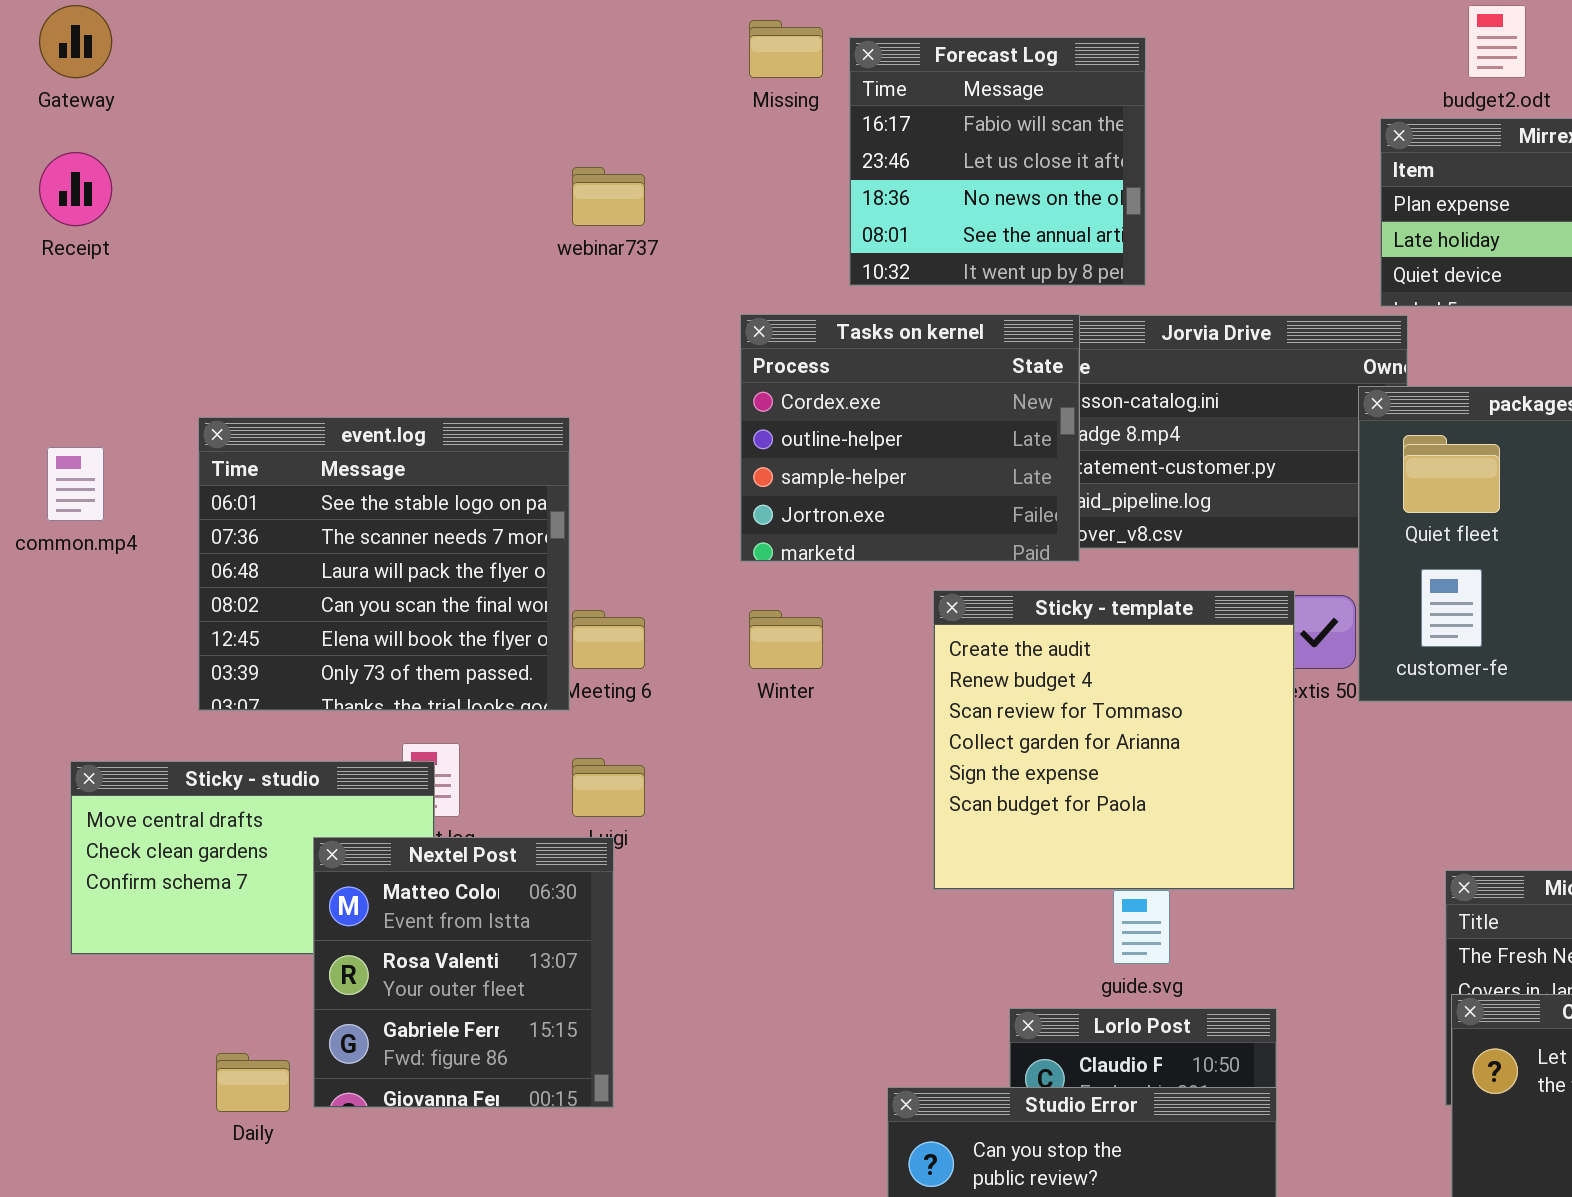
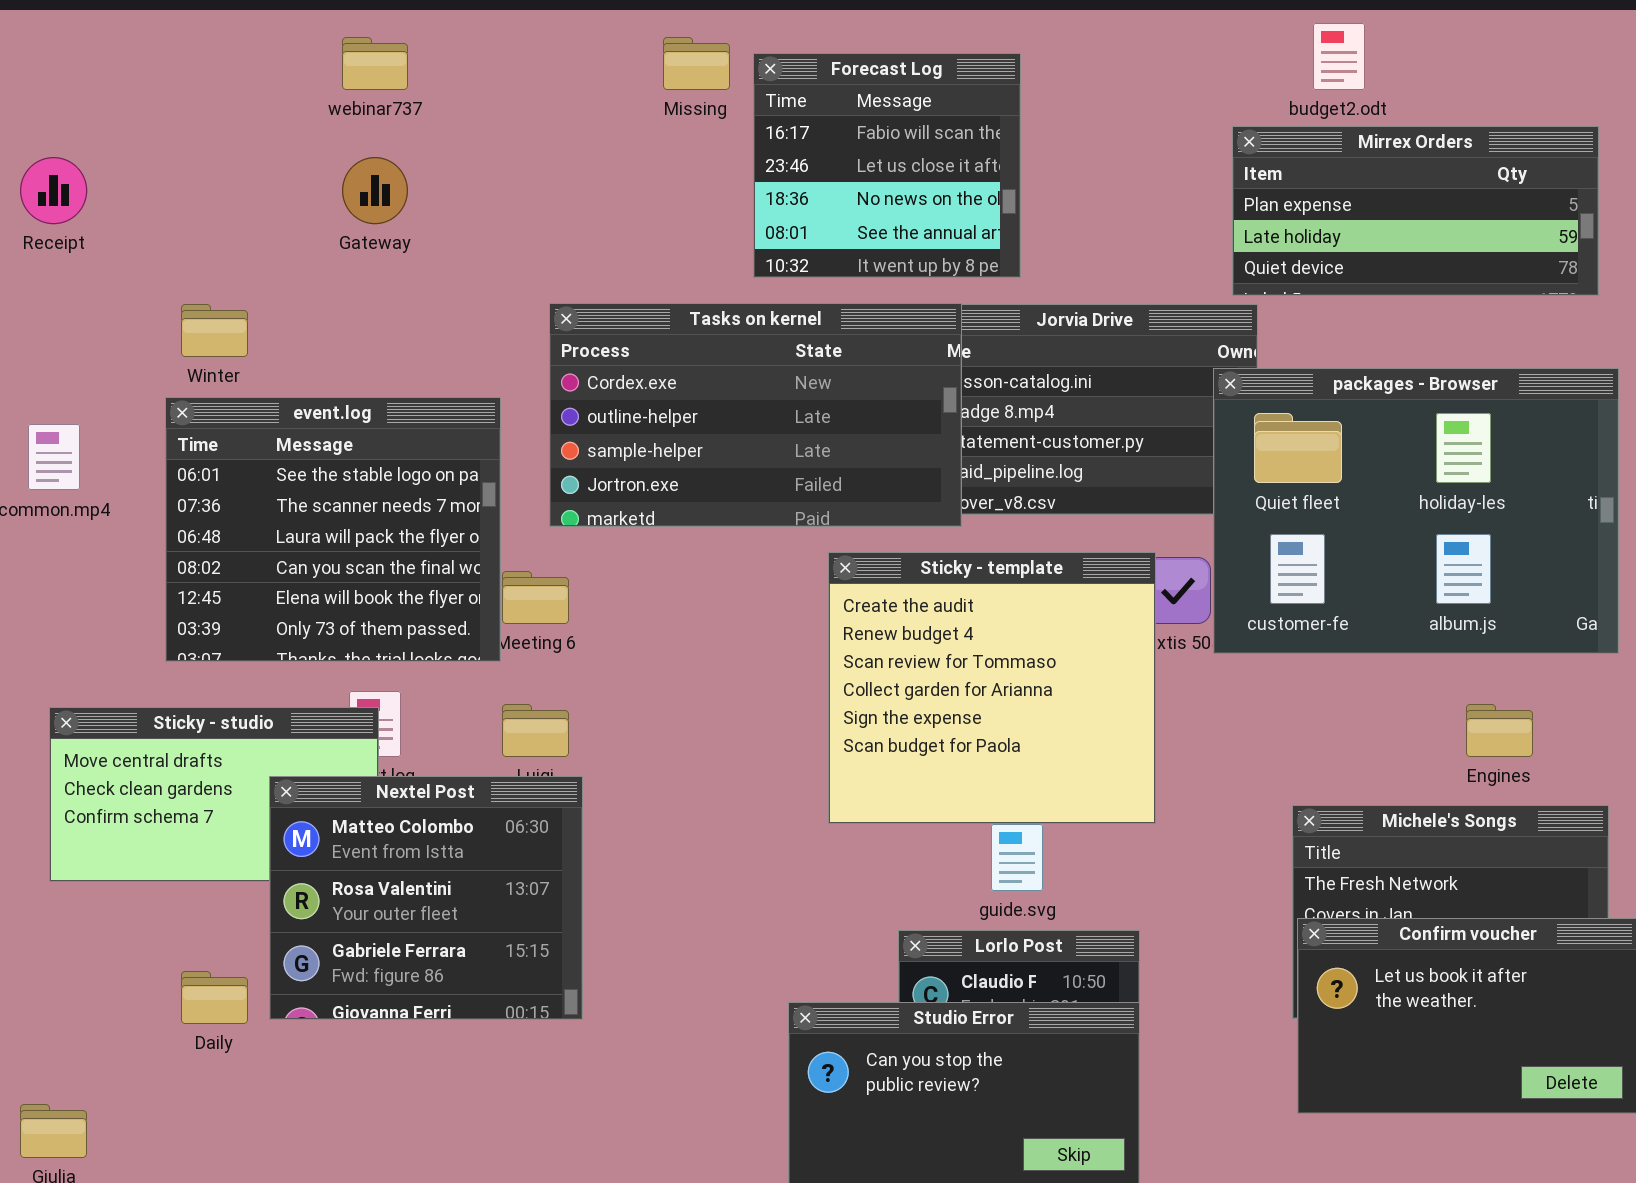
Gateway: [39,5,112,78] -> [342,157,408,224], moved
webinar737: [572,167,645,226] -> [342,37,408,90], moved
Tasks on kernel: [740,314,1080,562] -> [549,303,962,527], resized
Winter: [749,610,823,669] -> [181,304,248,357], moved
Nextel Post: [313,837,614,1108] -> [269,776,583,1020], resized

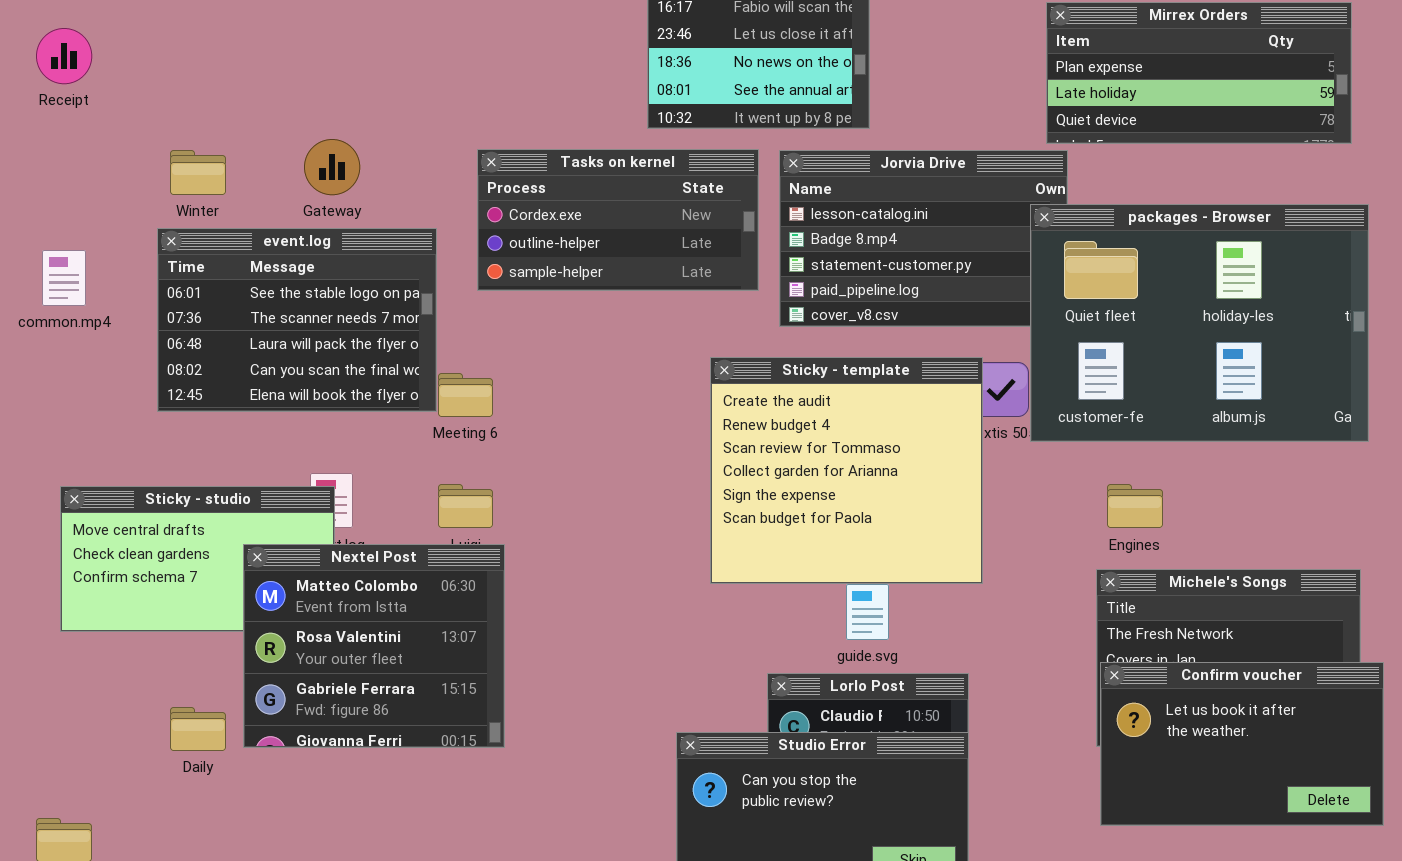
Gateway: [342,157,408,224] -> [304,139,360,195], moved
Tasks on kernel: [549,303,962,527] -> [477,149,759,291], resized
event.log: [165,397,501,662] -> [157,228,437,412], resized
Engines: [1466,704,1533,757] -> [1107,484,1163,528], moved

